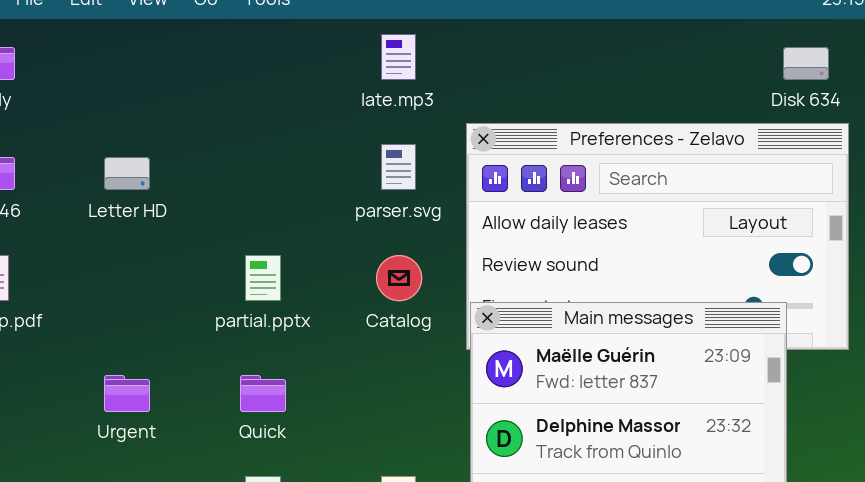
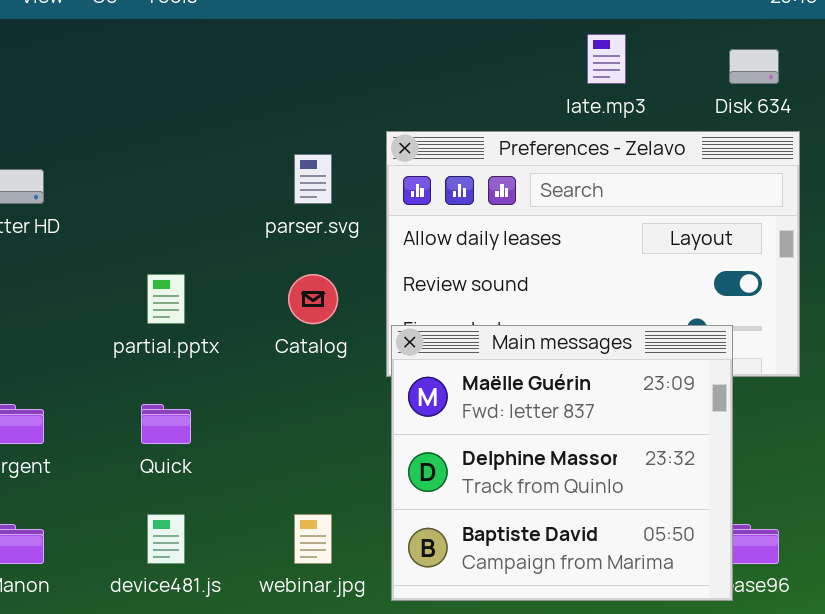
late.mp3: [381,34,416,80] -> [587,34,626,84], moved

